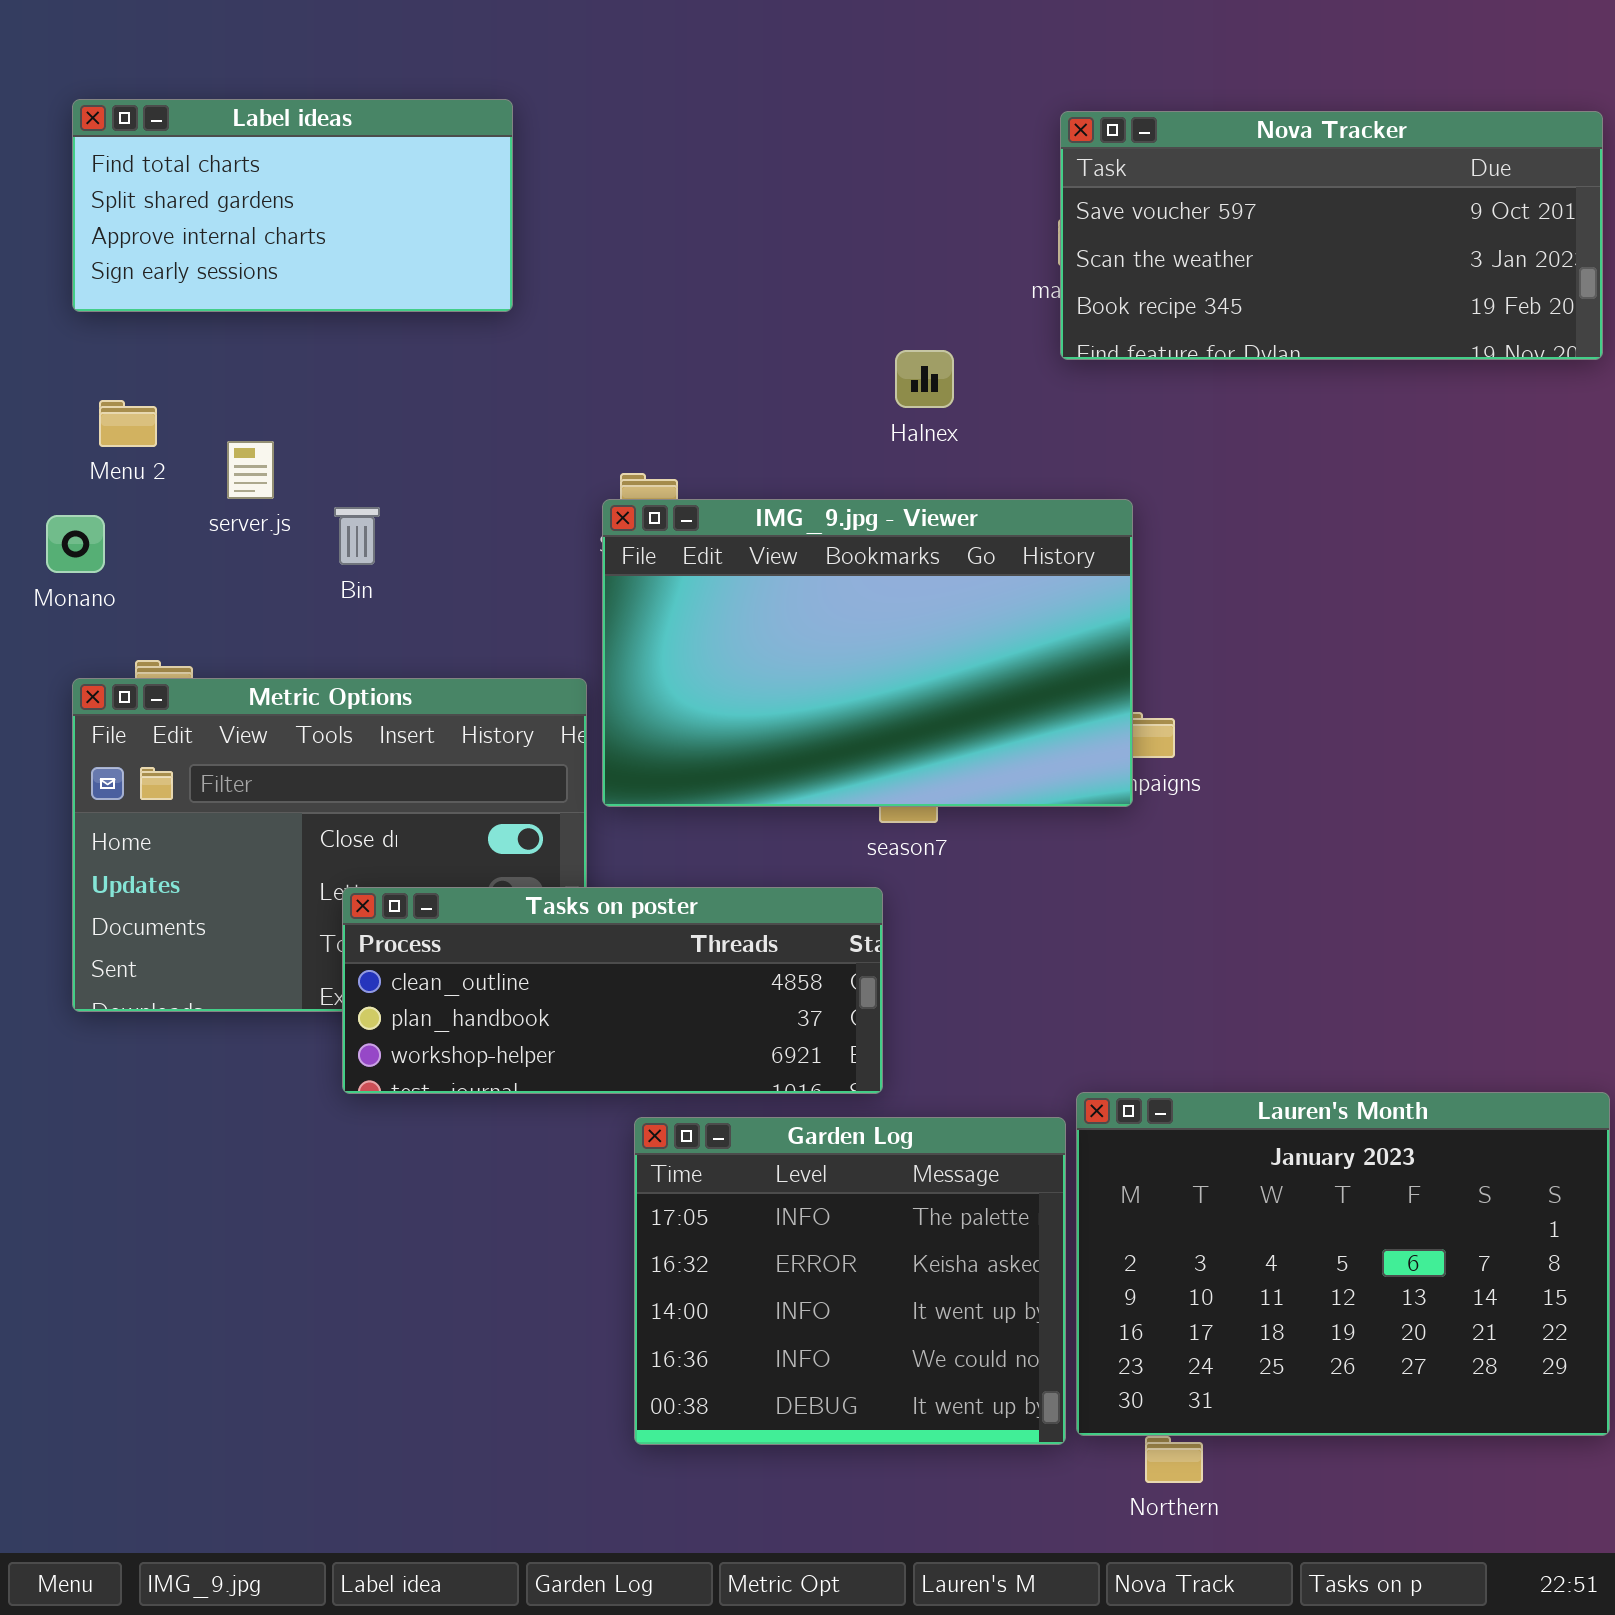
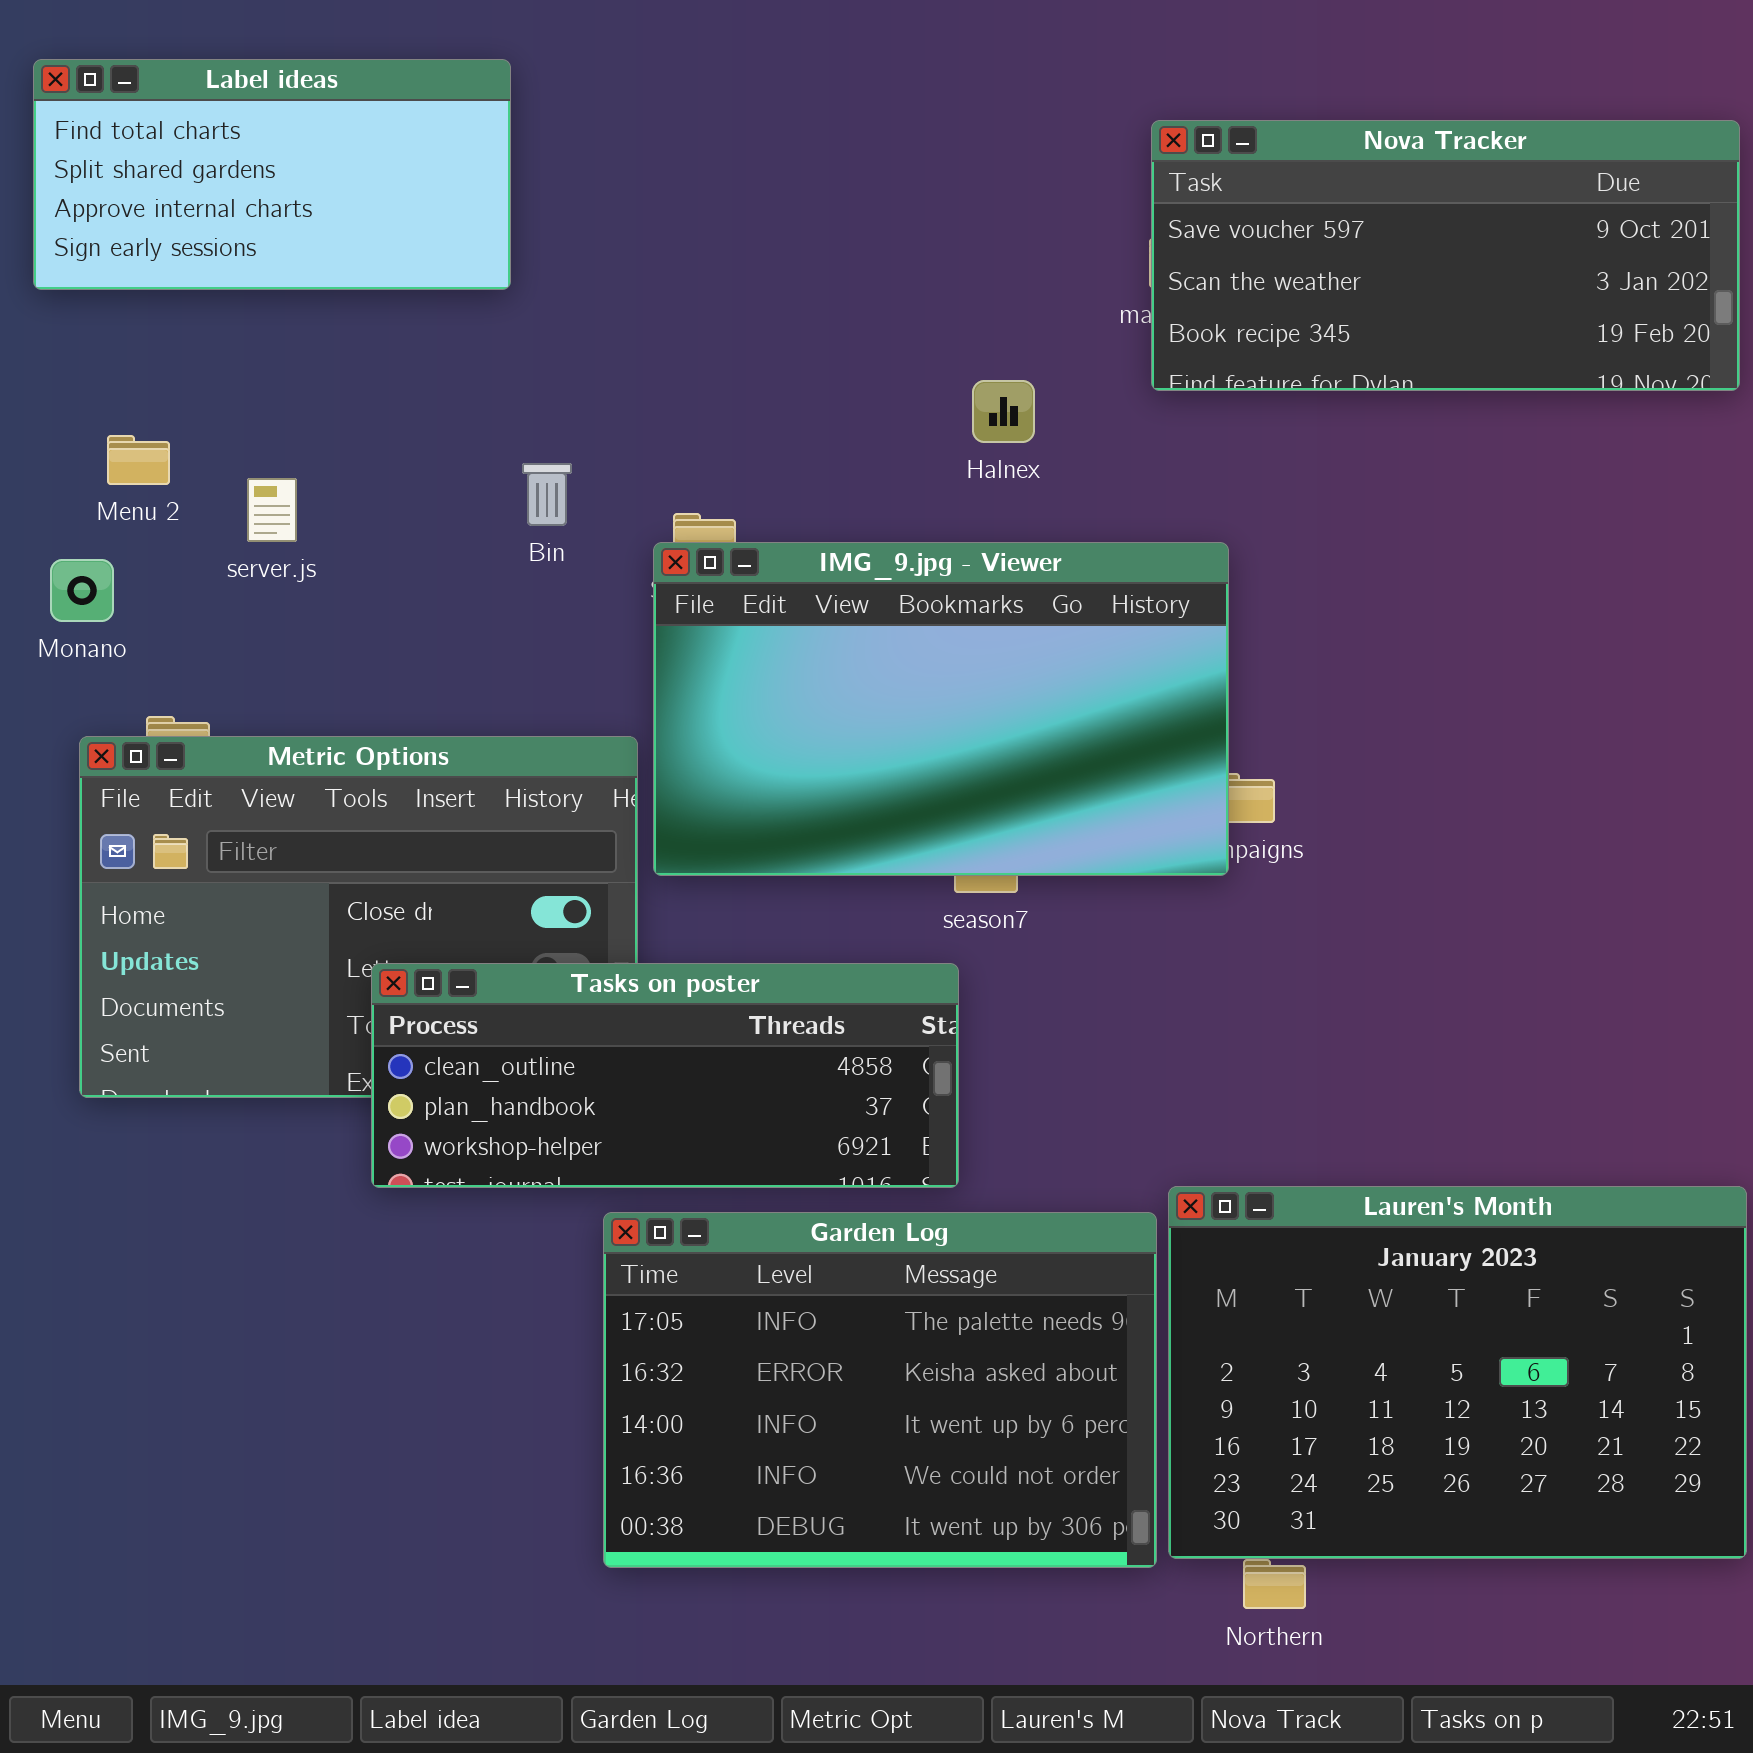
Label ideas: [72,99,513,312] -> [33,59,511,290], moved
Bin: [334,507,380,565] -> [522,463,572,526], moved
Garden Log: [634,1117,1066,1445] -> [603,1212,1157,1568], resized

